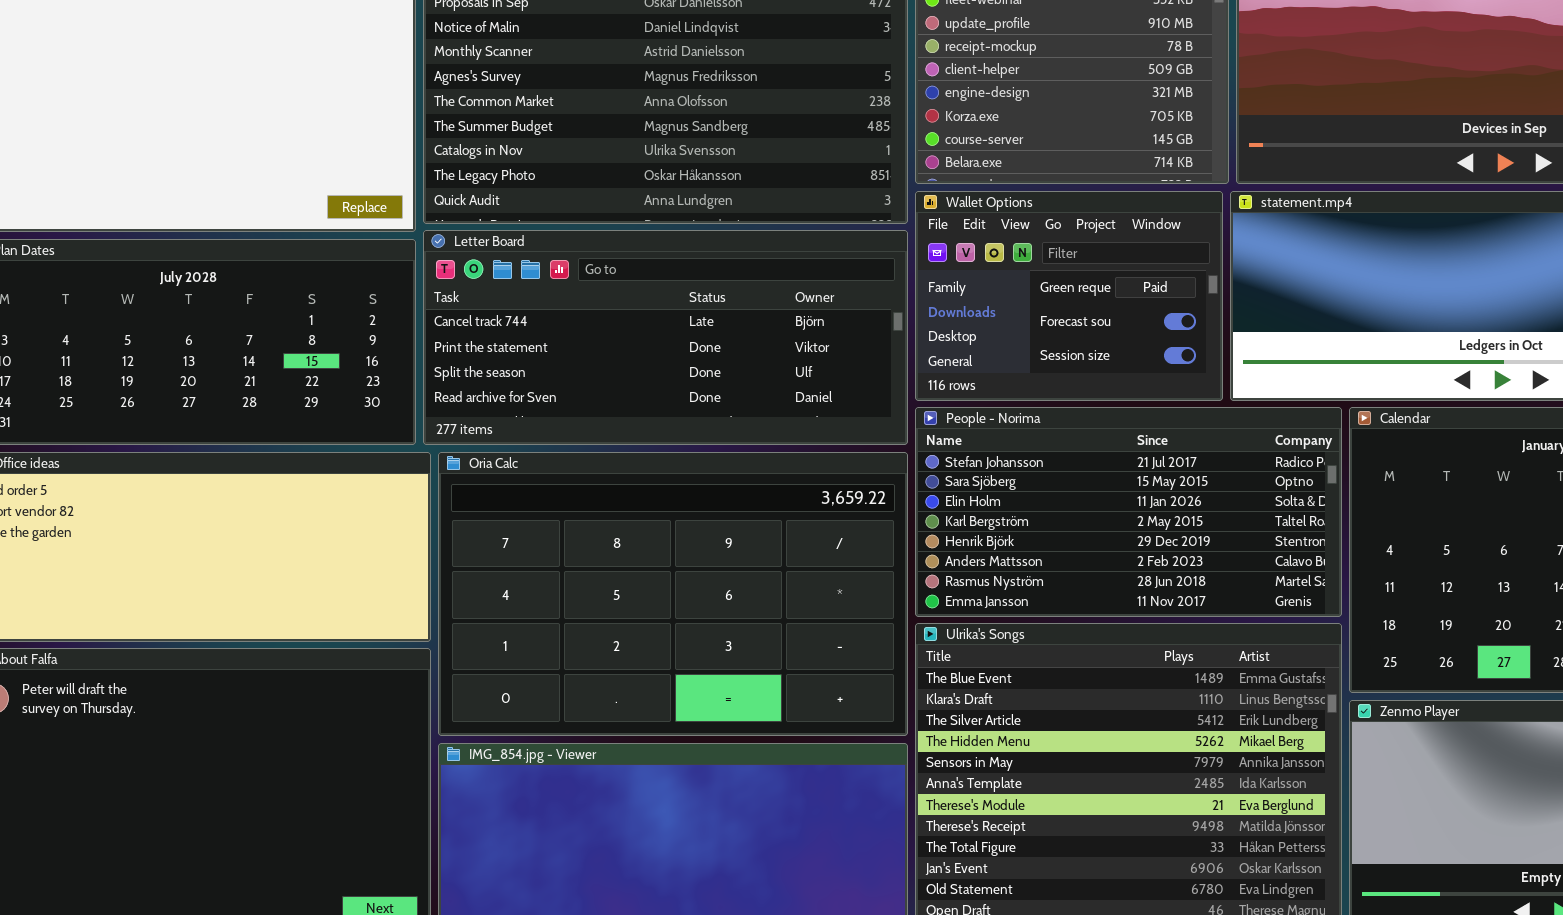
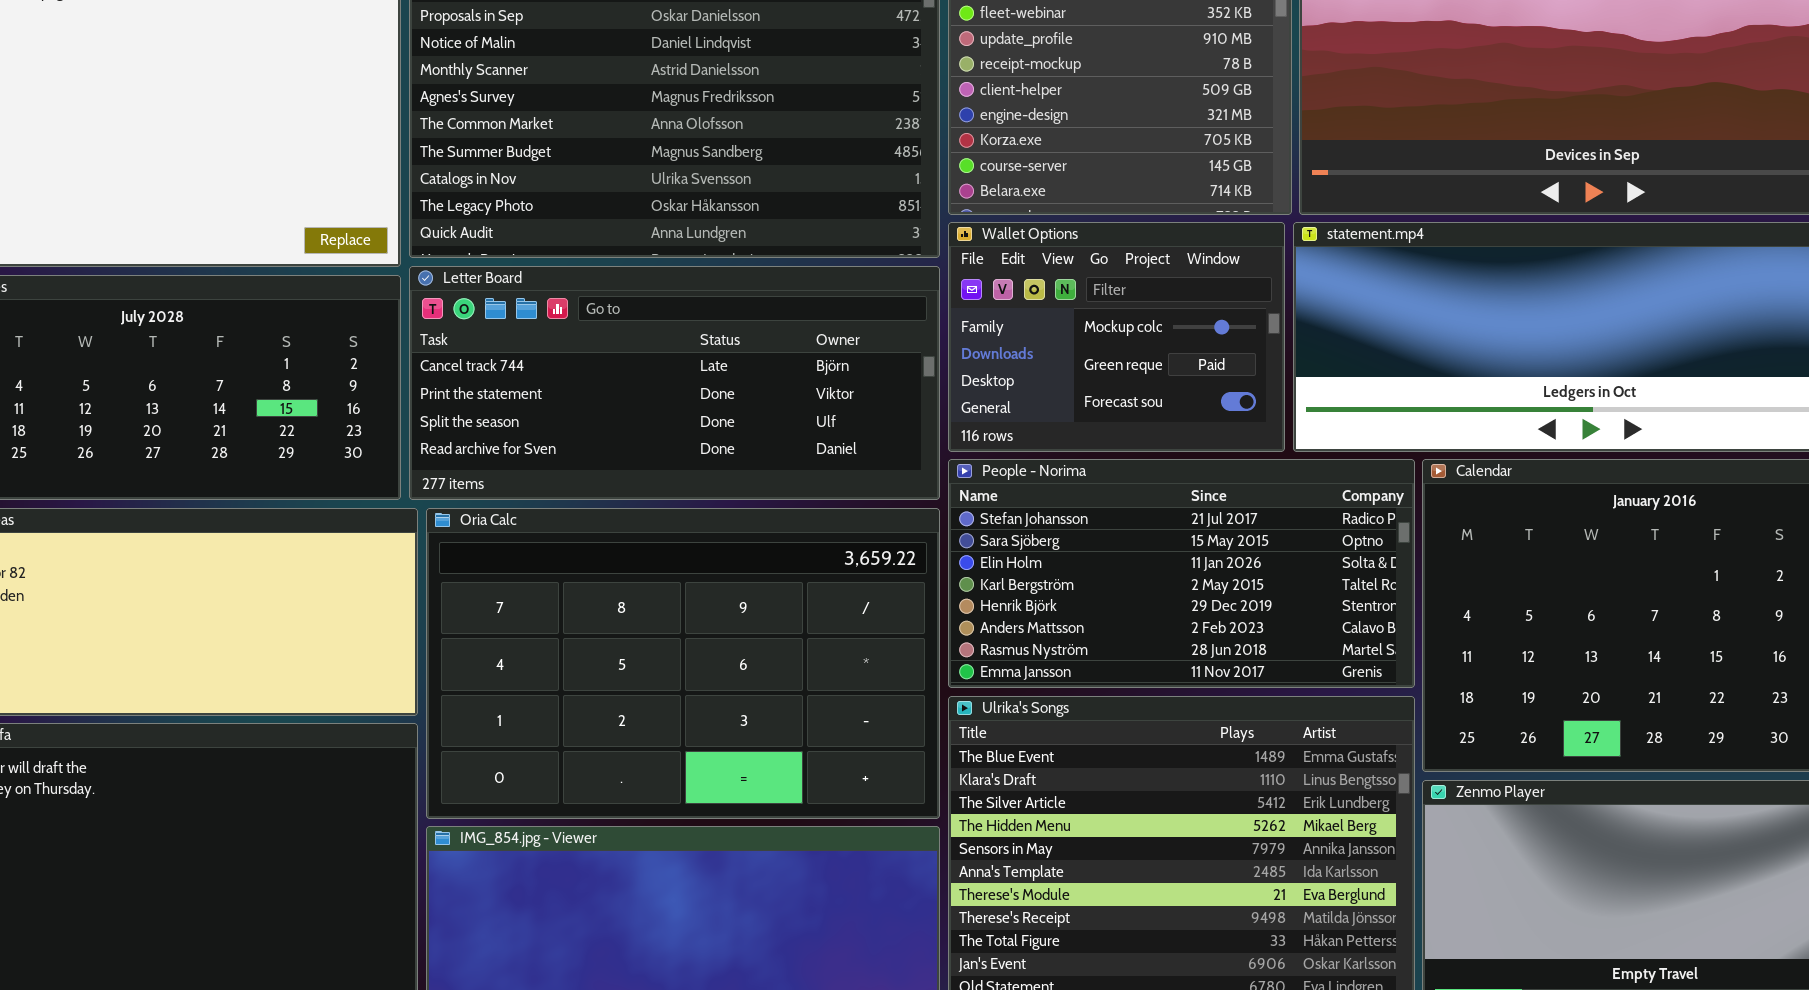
Wallet Options: [915,191,1223,401] -> [948,222,1285,452], scrolled up 1 row

